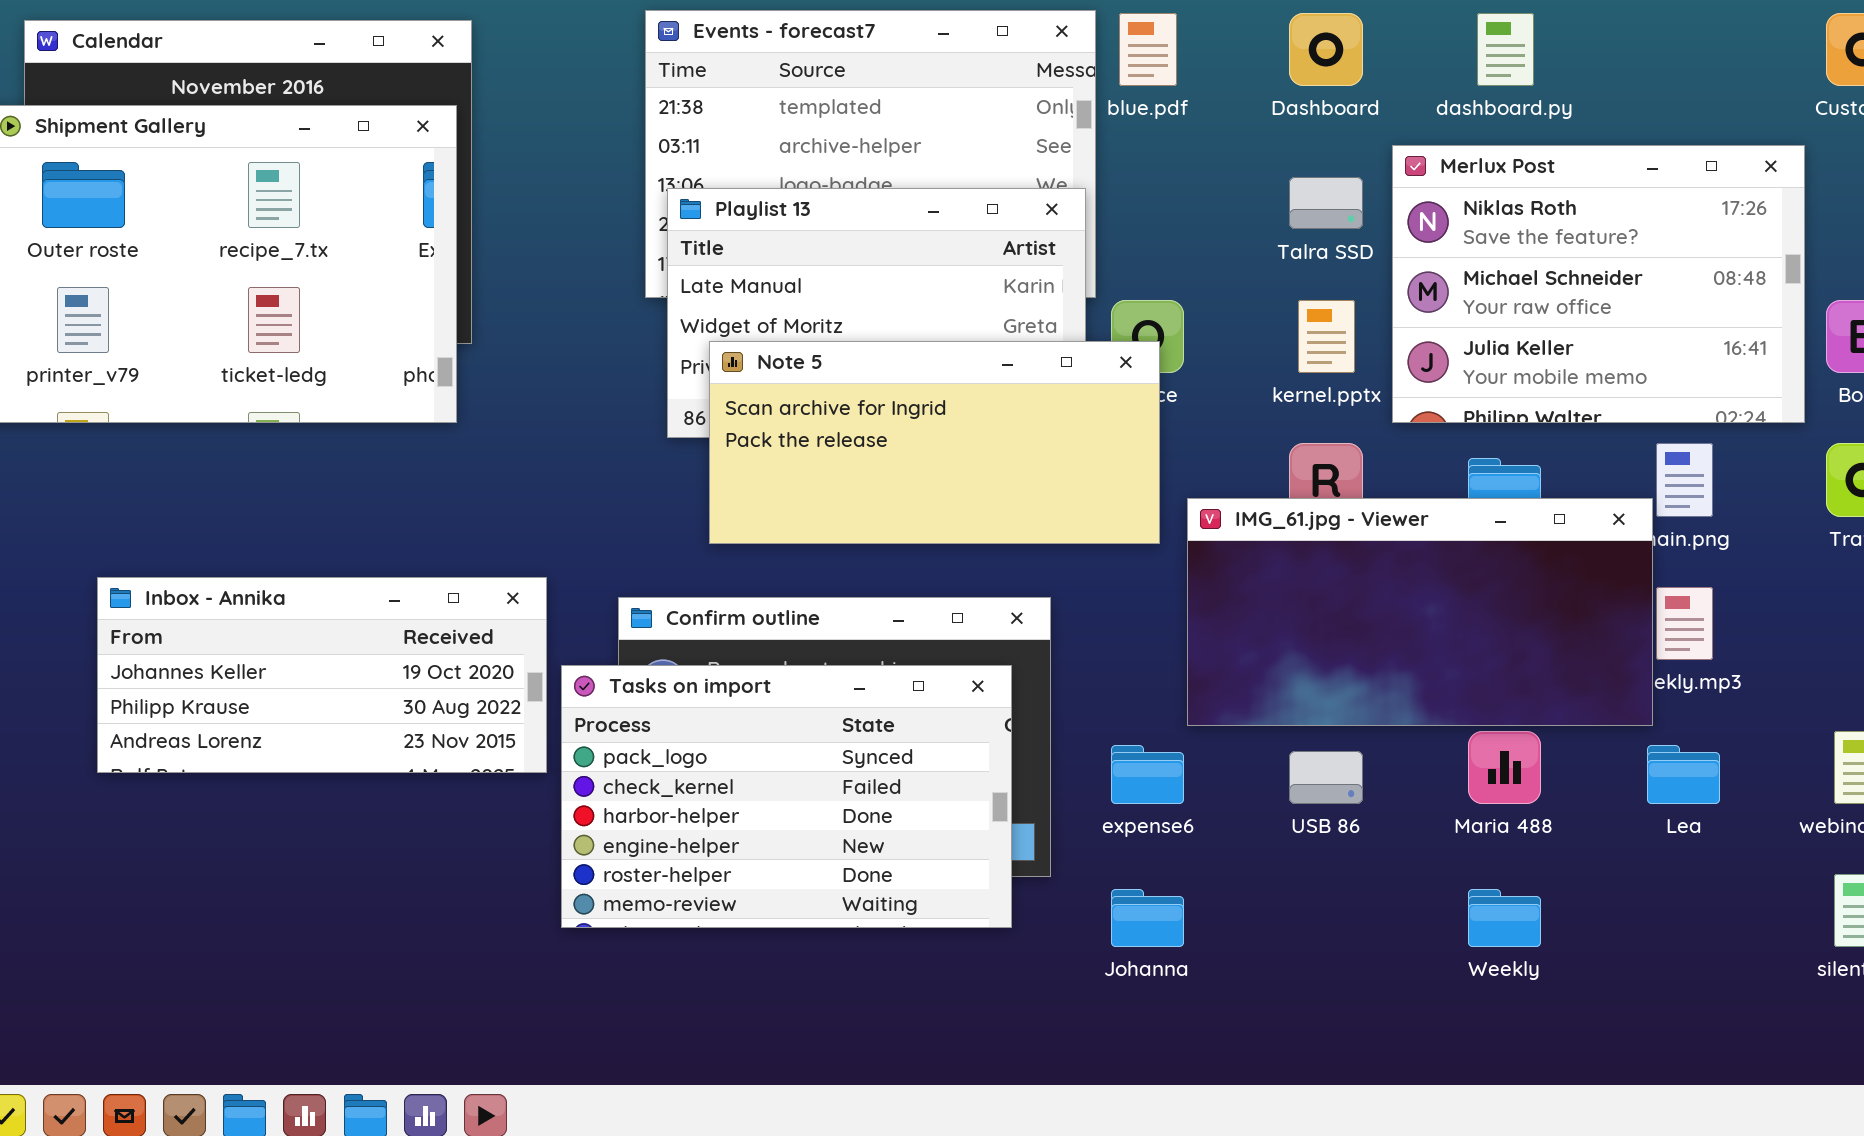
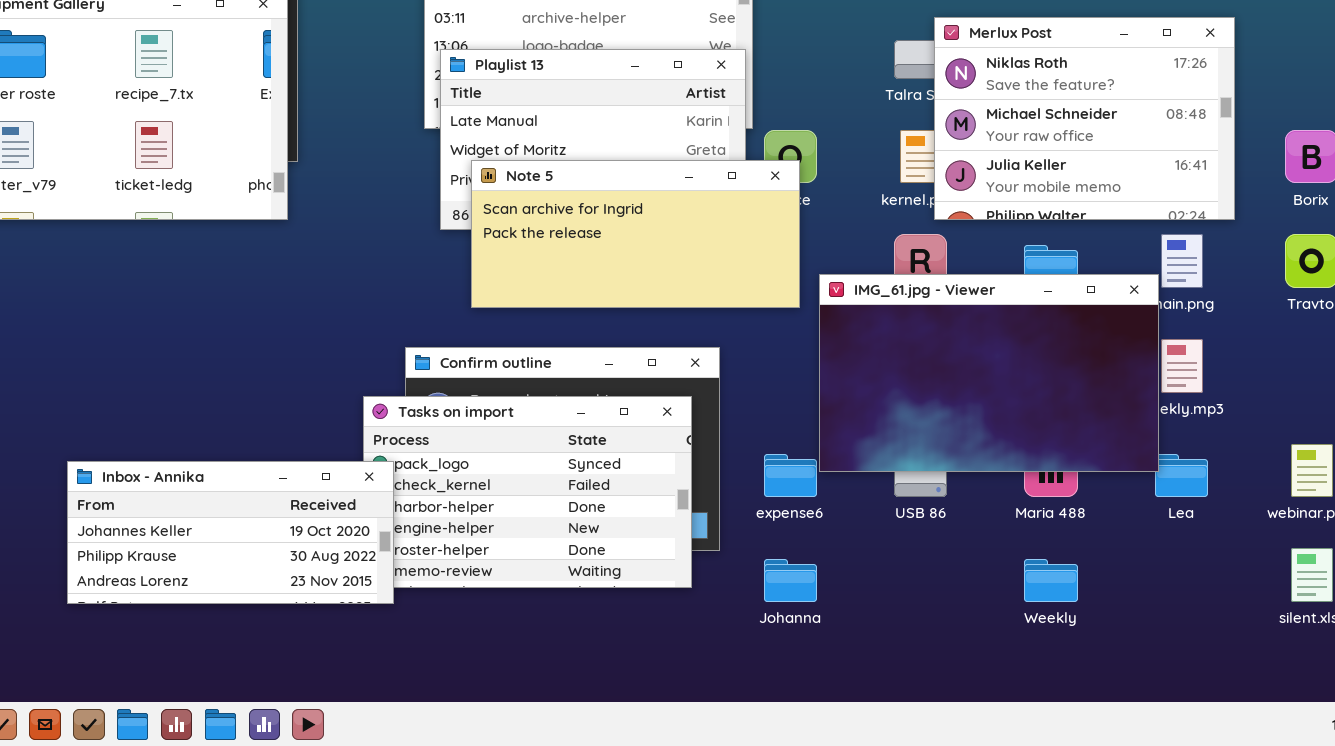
Merlux Post: [1392,145,1805,423] -> [934,17,1235,220], moved
IMG_61.jpg - Viewer: [1187,498,1653,726] -> [819,274,1159,472], resized
Inbox - Annika: [97,577,547,773] -> [67,461,394,604], moved

